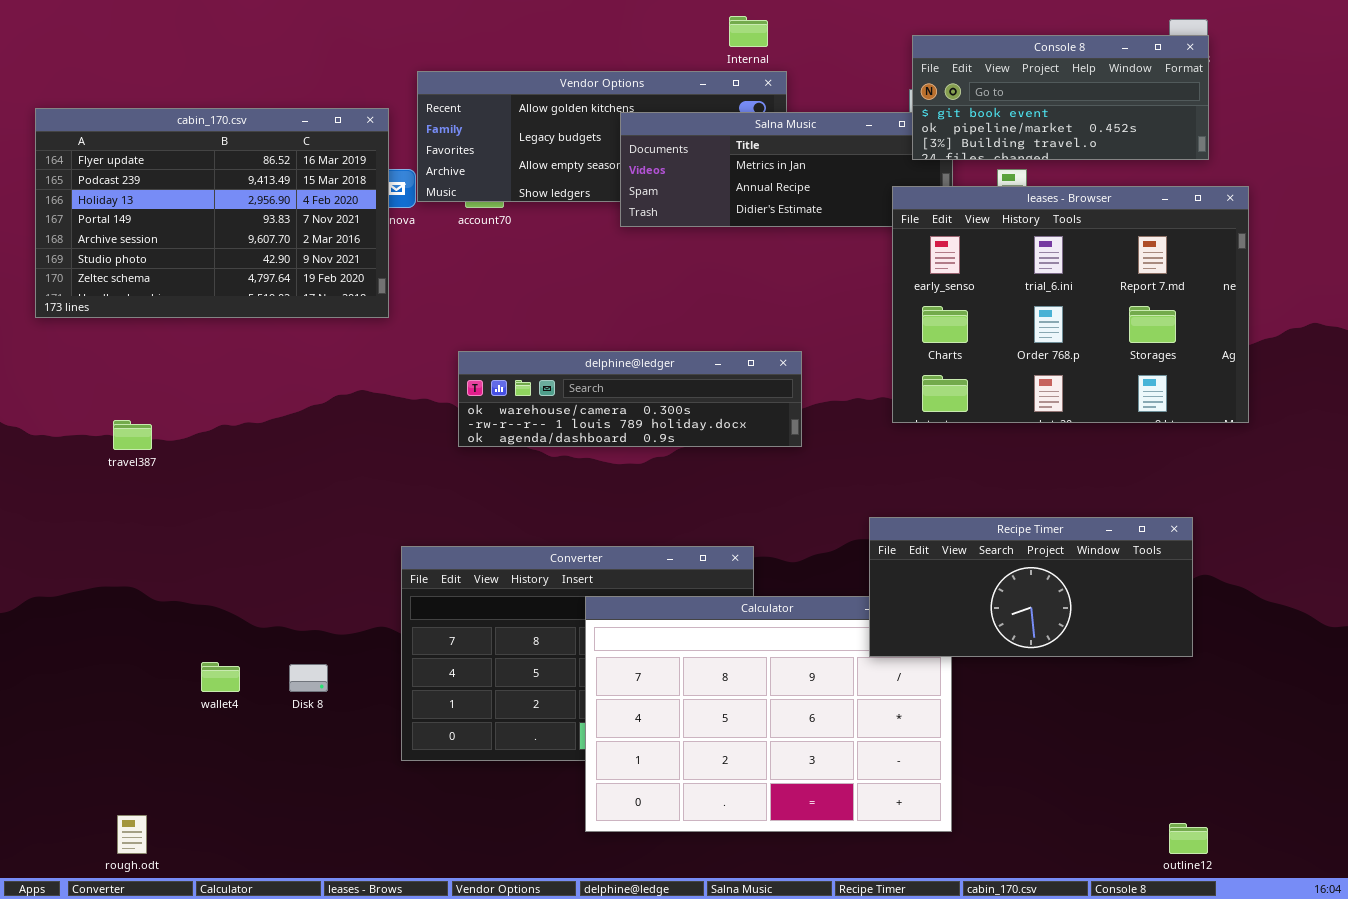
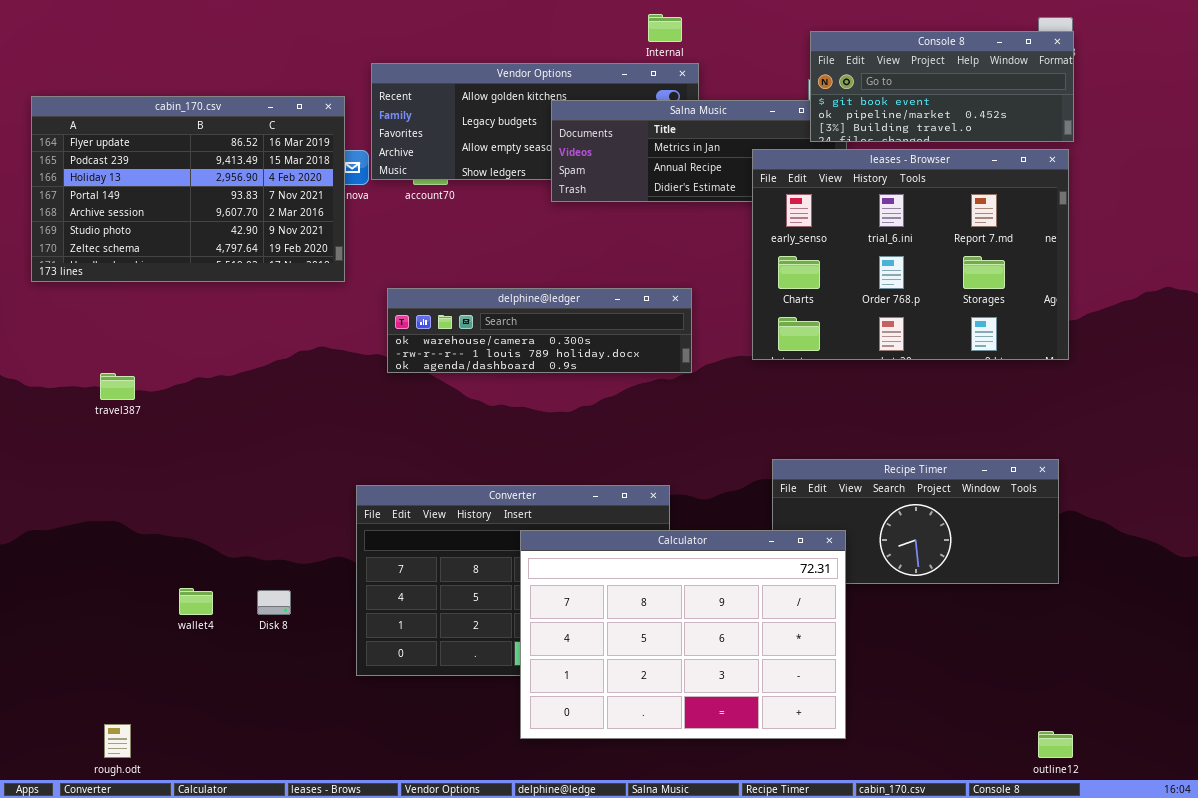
leases - Browser: [892,186,1249,423] -> [752,149,1069,360], moved
delphine@ledger: [458,351,802,447] -> [387,288,692,373], moved
Calculator: [585,596,952,832] -> [520,530,846,739], raised

